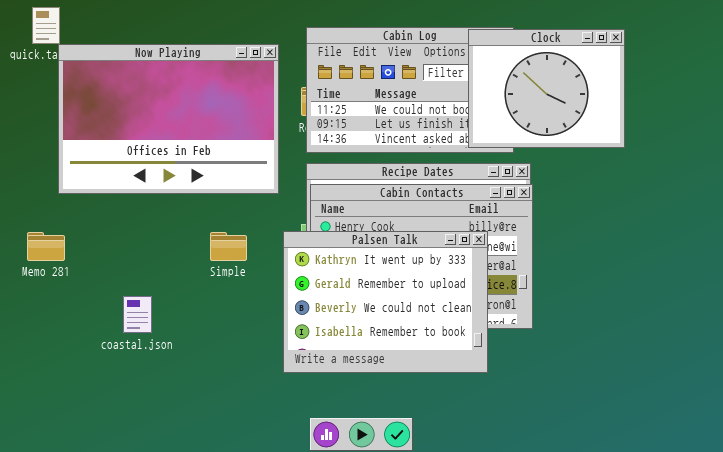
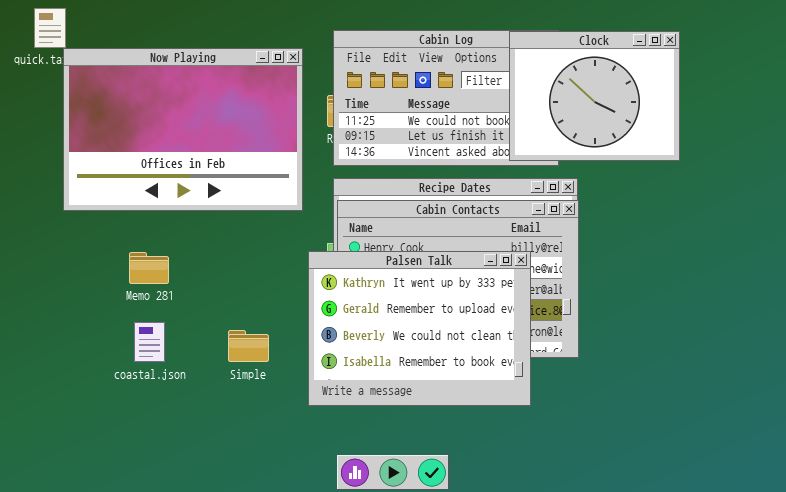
Memo 281: [27,232,65,261] -> [129,252,169,284], moved
Simple: [210,232,247,261] -> [228,330,269,362], moved

